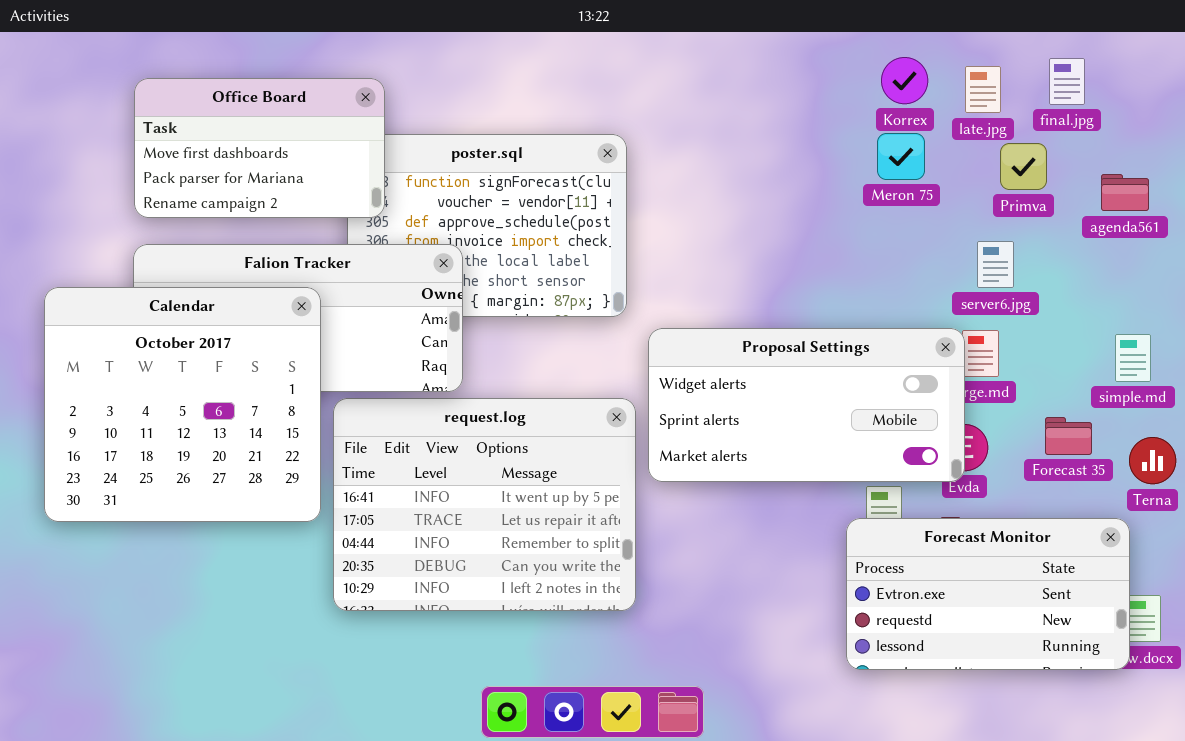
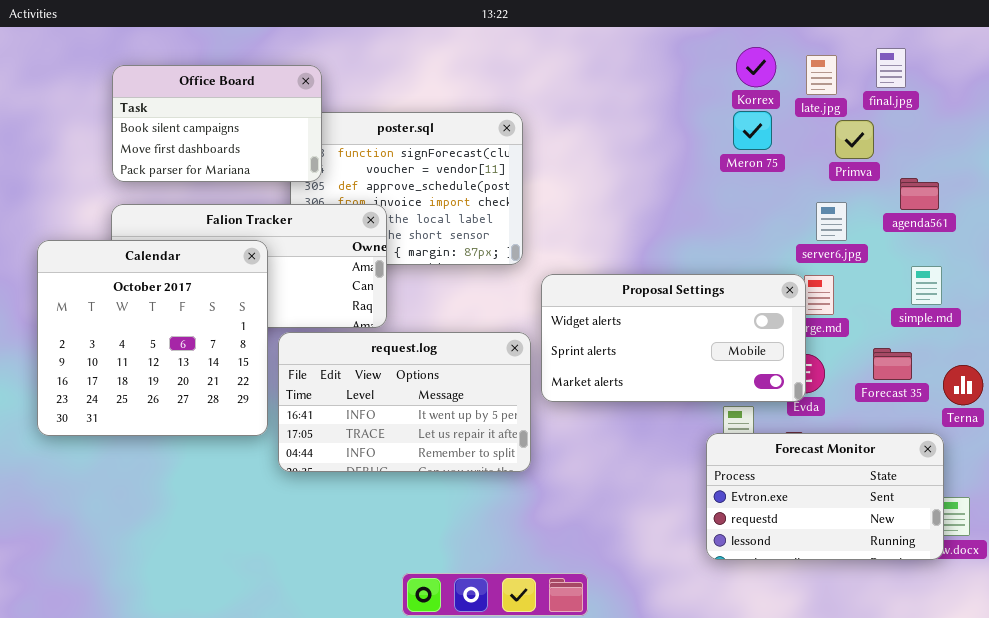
Office Board: [134,78,385,218] -> [112,65,322,182], scrolled up 1 row
agenda561: [1101,174,1149,211] -> [900,178,939,210], moved
simple.md: [1115,334,1151,382] -> [911,266,942,305], moved
request.log: [333,398,636,611] -> [278,332,531,472], resized

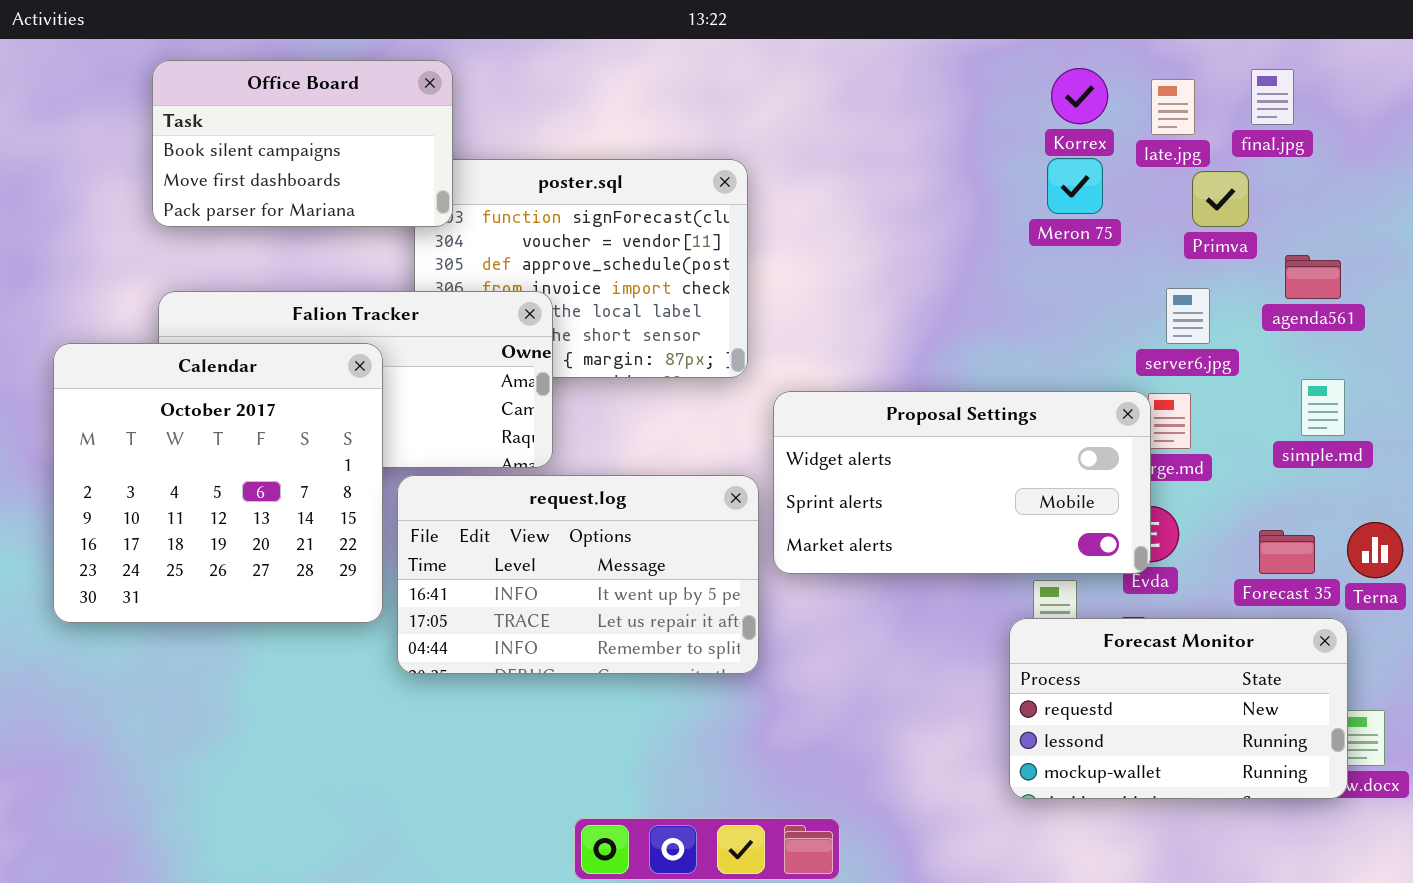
Office Board: [112,65,322,182] -> [152,60,453,227], moved
Forecast 35: [873,348,912,380] -> [1259,530,1315,574], moved
Forecast Monitor: [706,433,944,560] -> [1009,618,1348,799], scrolled down 1 row

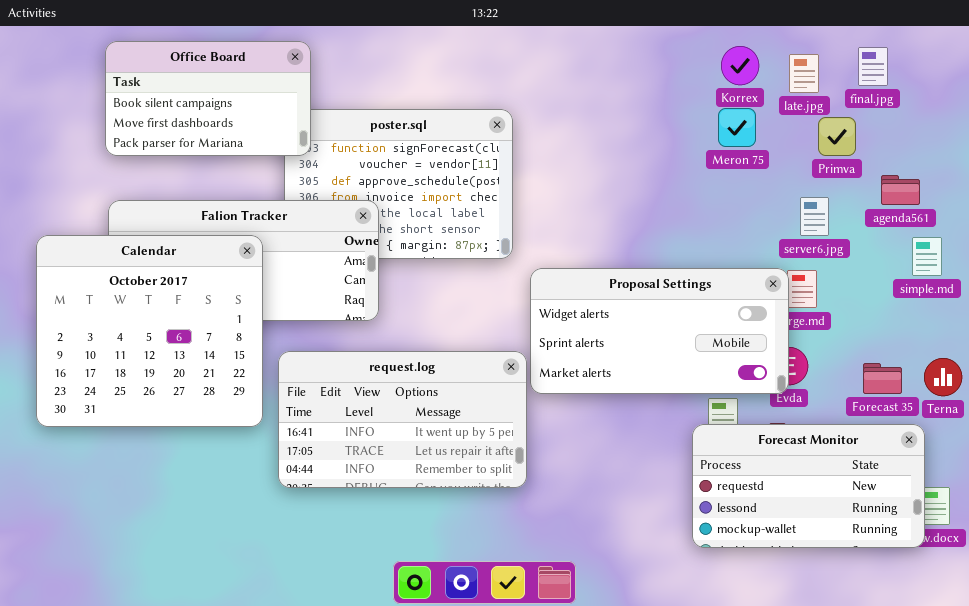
simple.md: [1301,379,1345,436] -> [912,237,942,276], moved
request.log: [397,475,759,674] -> [278,351,527,488], moved

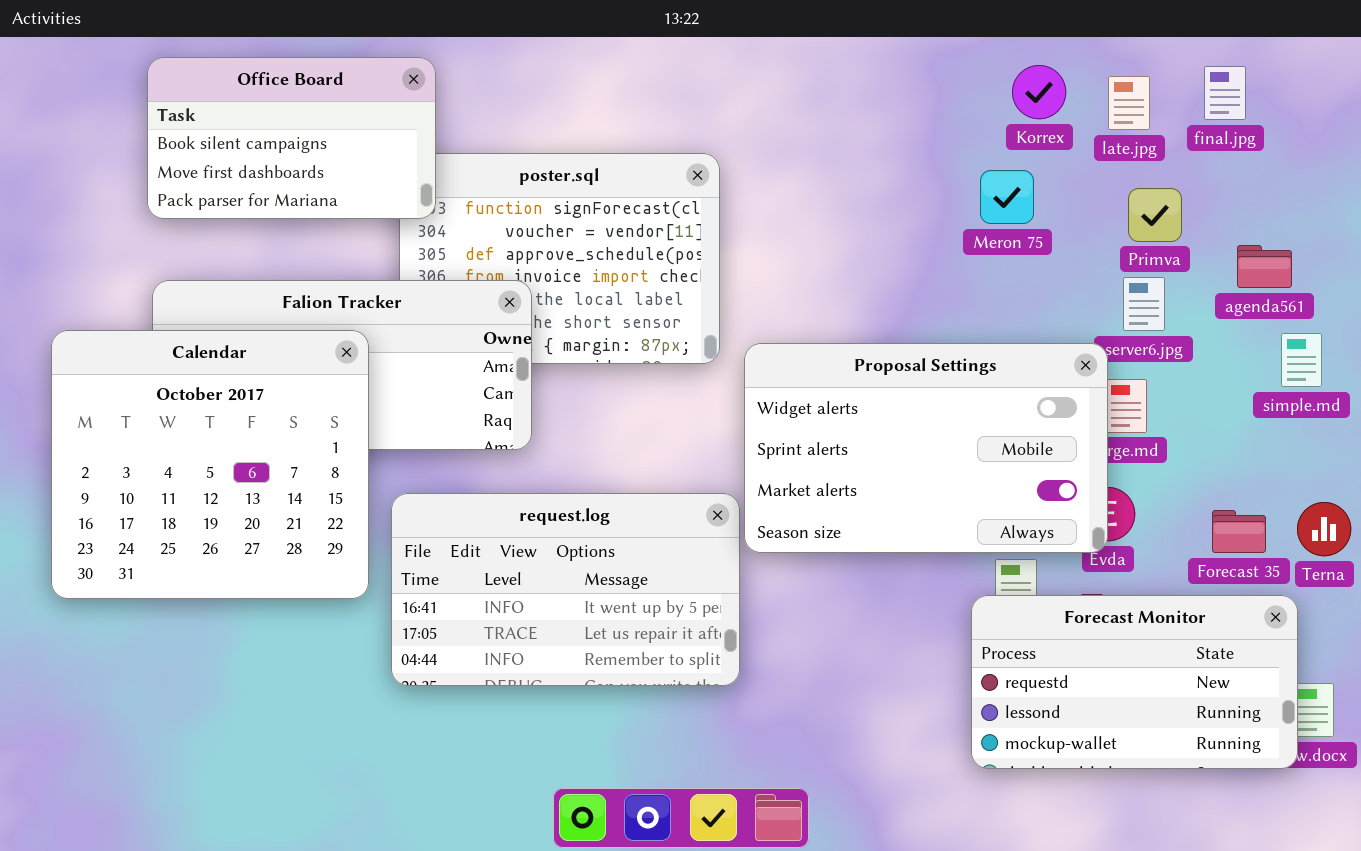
Meron 75: [718,108,756,147] -> [980,170,1034,224], moved
Primva: [818,117,856,156] -> [1128,188,1182,242], moved
Proposal Settings: [530,268,789,394] -> [744,343,1108,553], resized

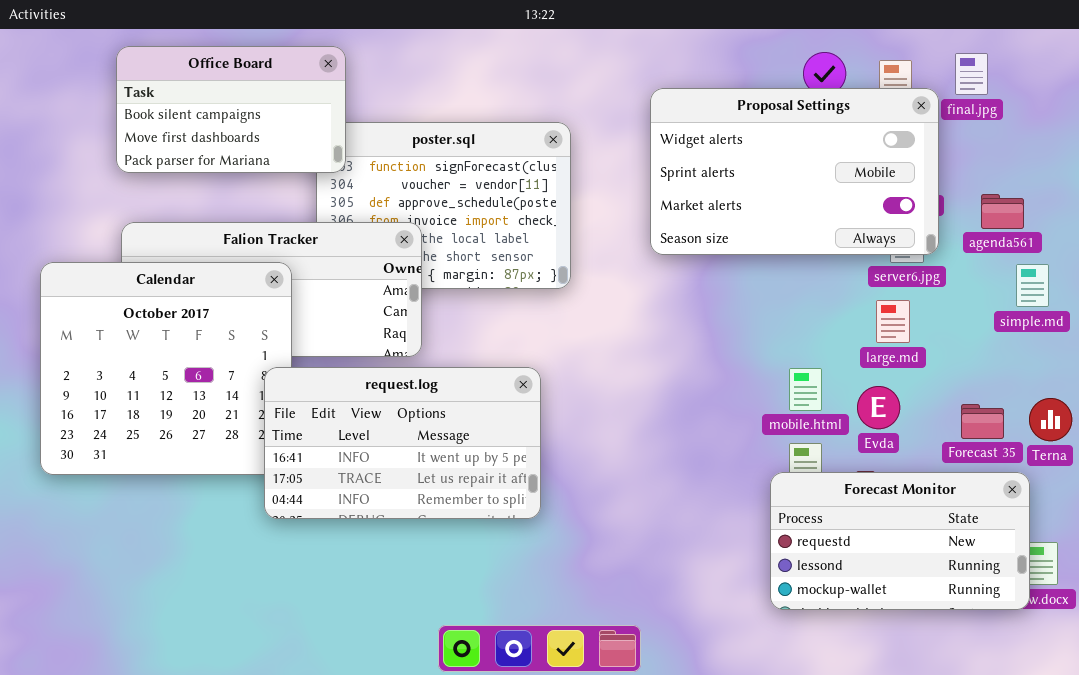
Proposal Settings: [744,343,1108,553] -> [650,88,939,255], moved
request.log: [391,493,740,686] -> [264,367,541,519], moved

